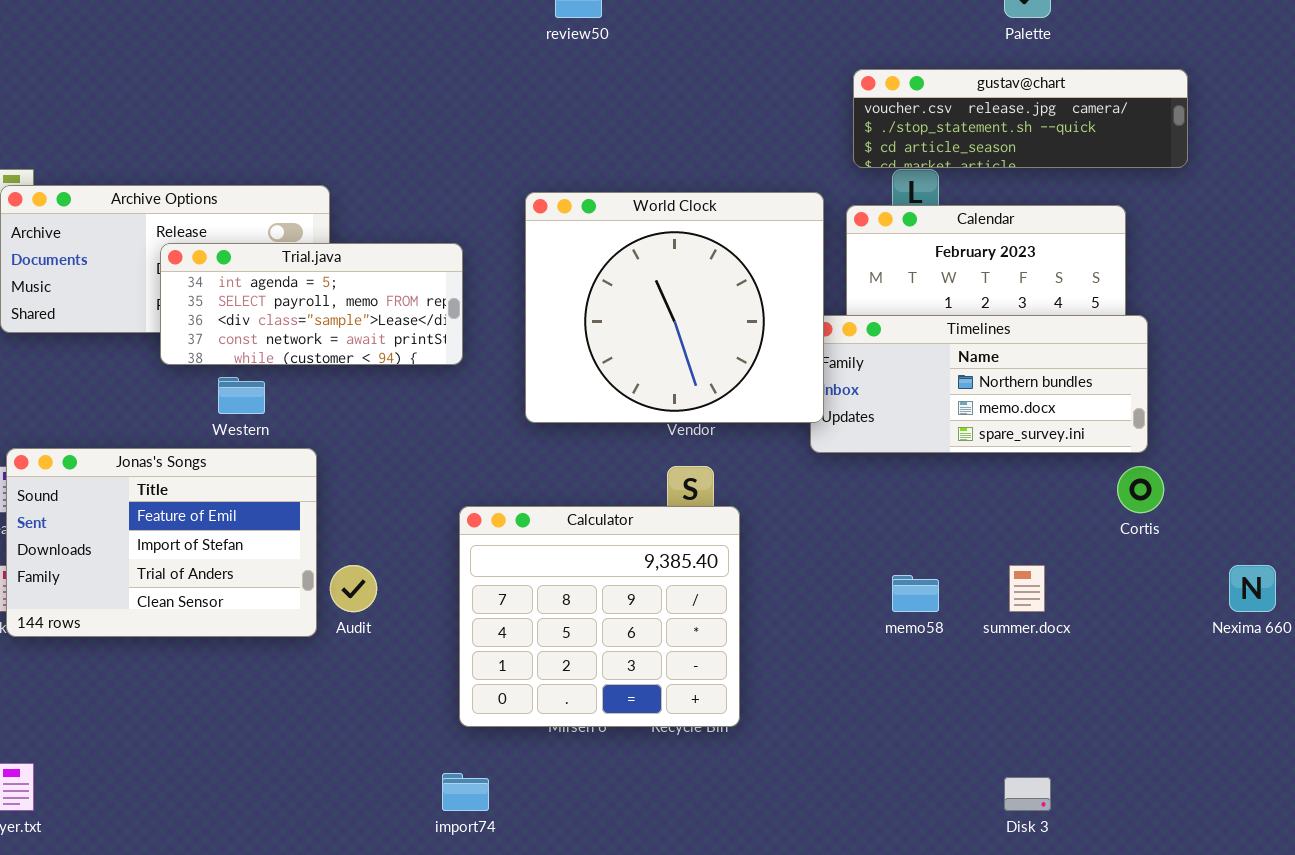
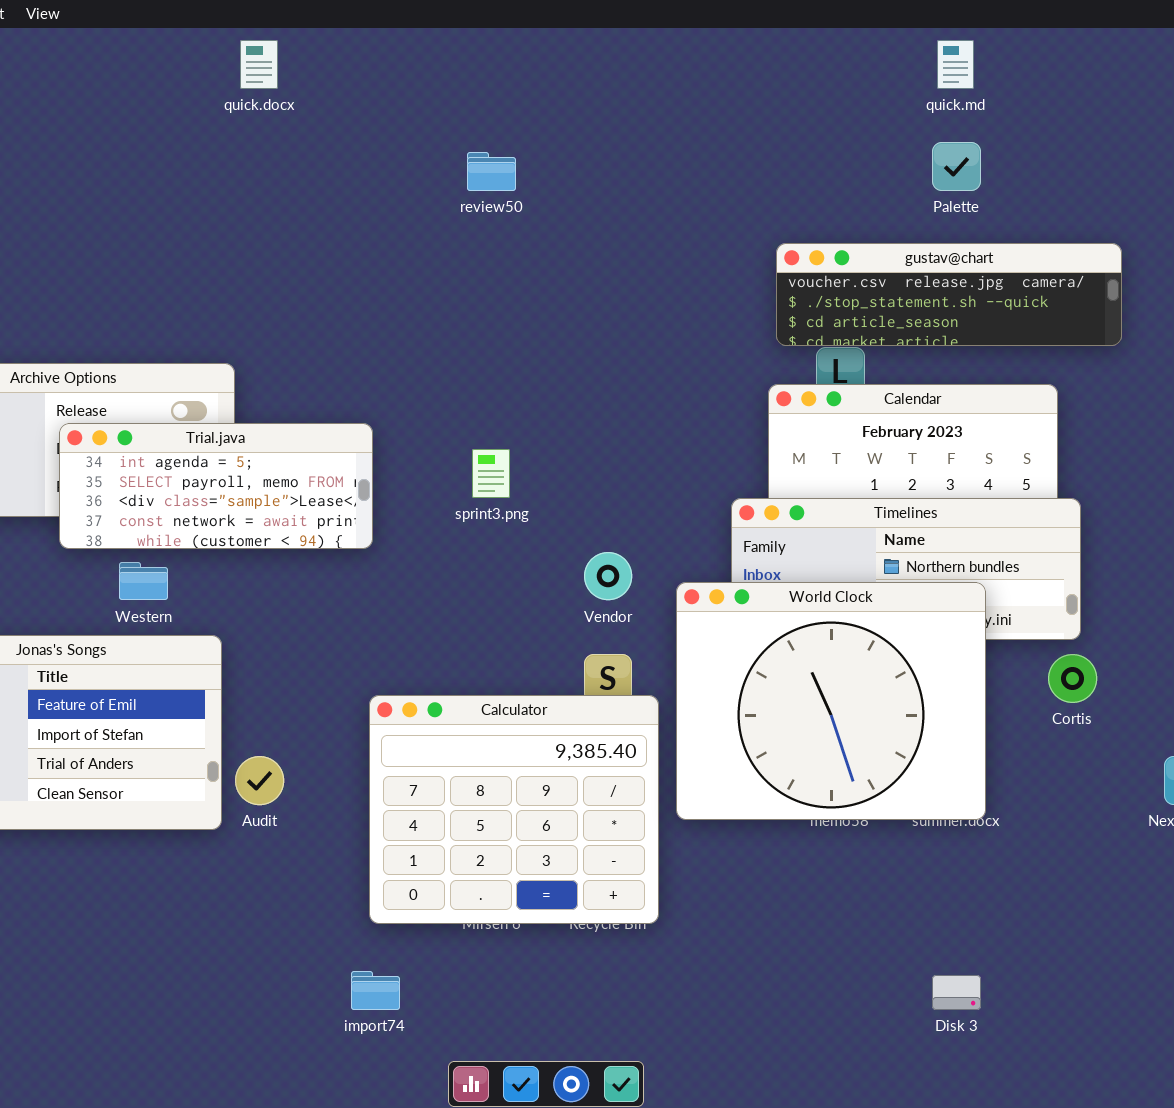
World Clock: [525,192,824,423] -> [676,582,986,820], moved

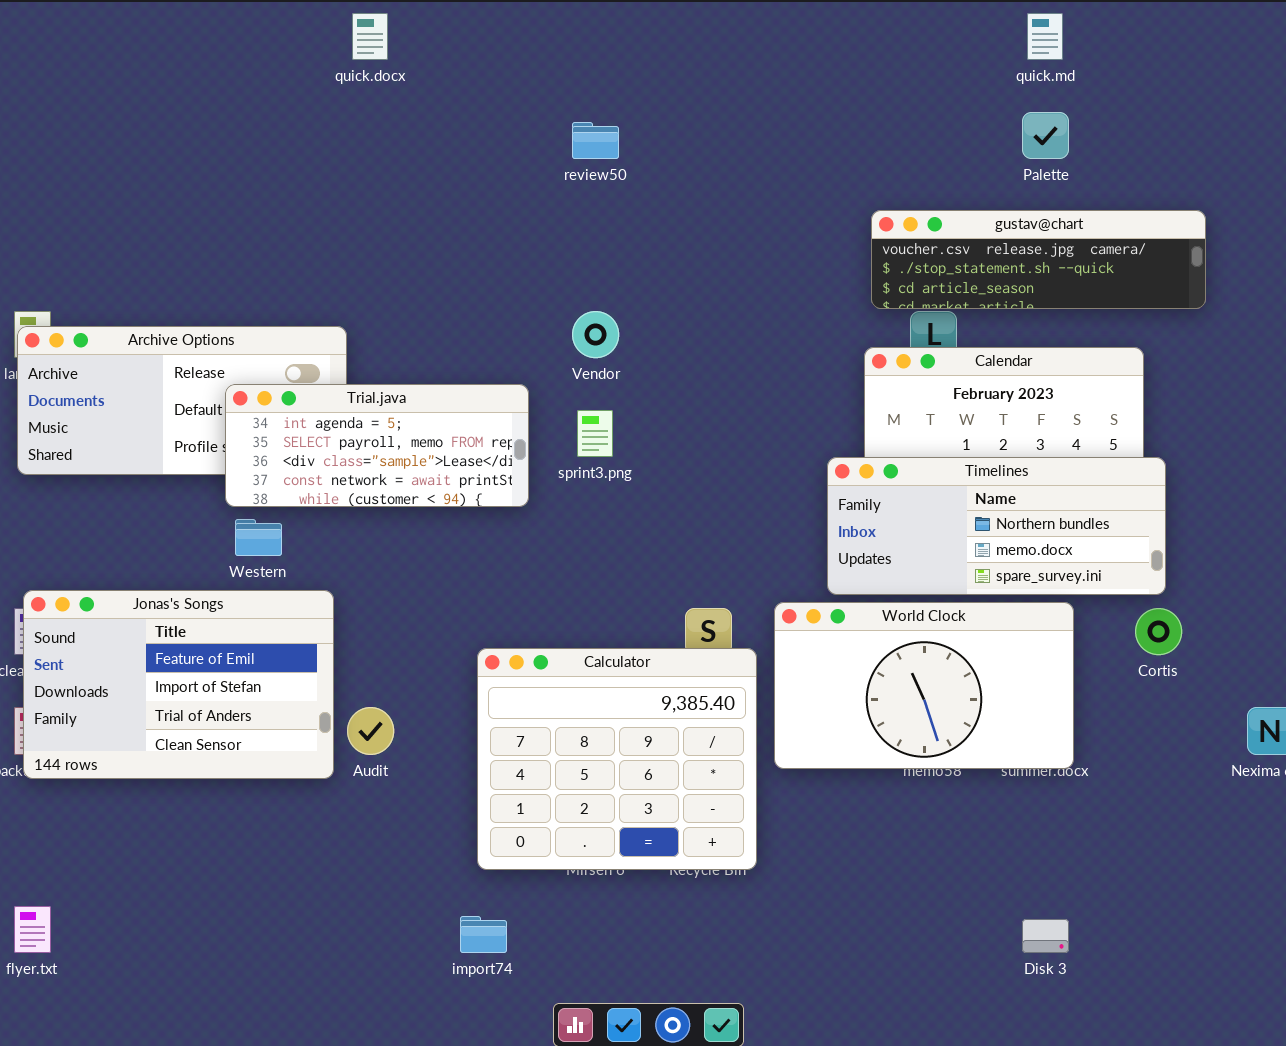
Trial.java: [59,423,373,549] -> [225,384,529,507], moved
Vendor: [584,552,632,600] -> [572,311,619,358], moved
World Clock: [676,582,986,820] -> [774,602,1074,769], resized

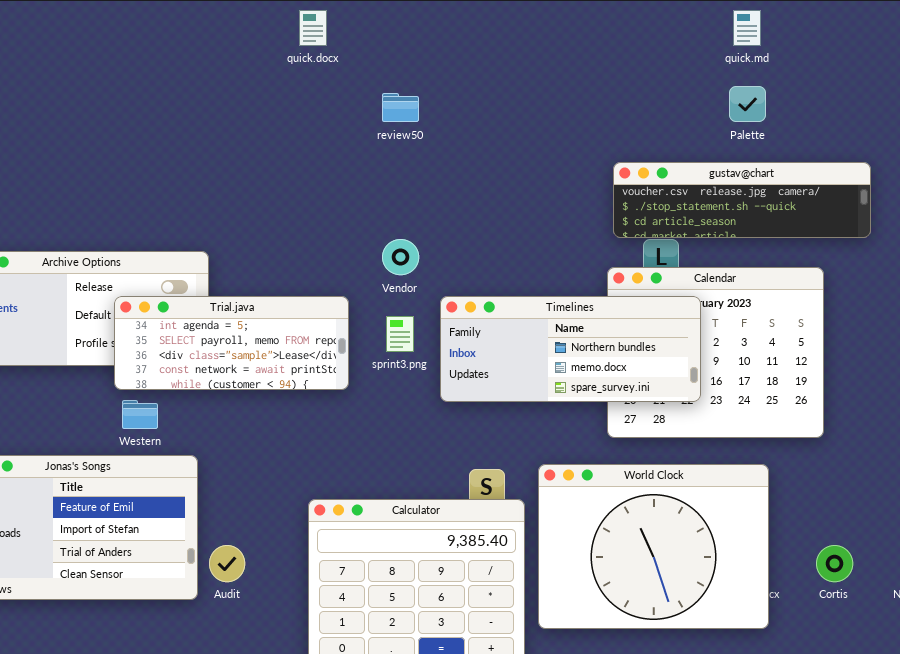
quick.docx: [352,13,388,60] -> [299,10,327,46], moved
Timelines: [827,457,1166,595] -> [440,296,701,402], moved
World Clock: [774,602,1074,769] -> [538,464,769,629], resized
Cortis: [1135,608,1182,655] -> [816,545,853,582], moved

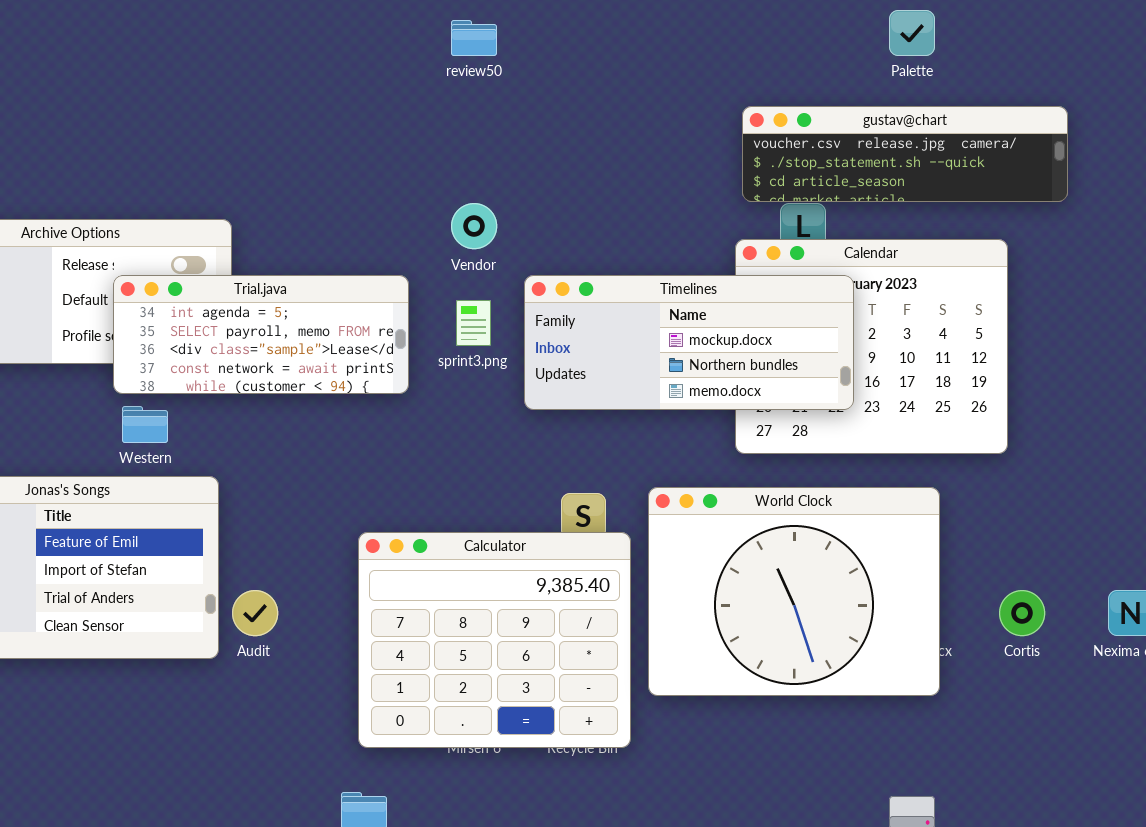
Timelines: [440,296,701,402] -> [524,275,854,410], scrolled up 1 row

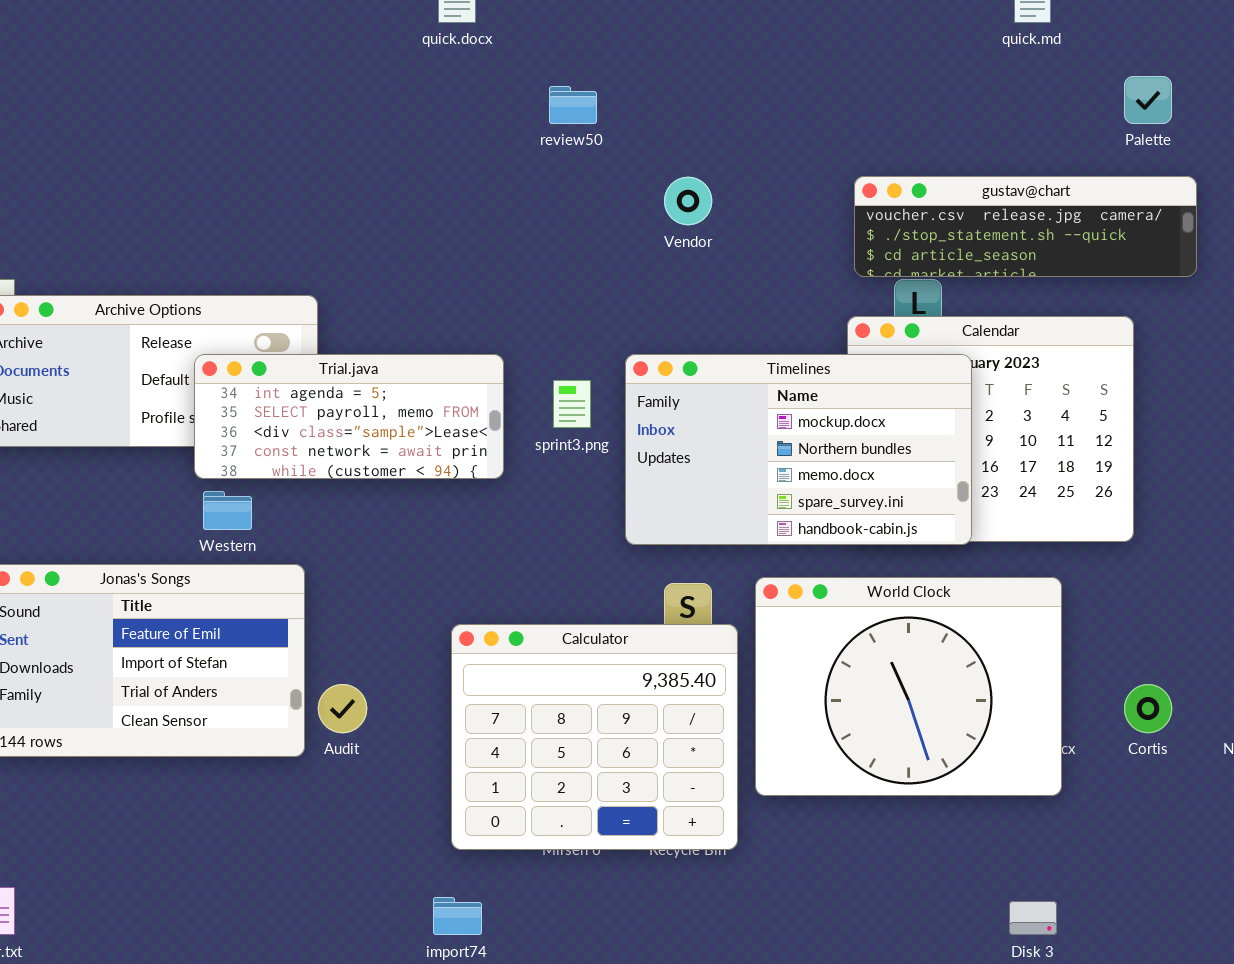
Palette: [889,10,935,56] -> [1124,76,1172,124], moved
Vendor: [451,203,497,249] -> [664,177,712,225], moved
Timelines: [524,275,854,410] -> [625,354,972,545], resized

